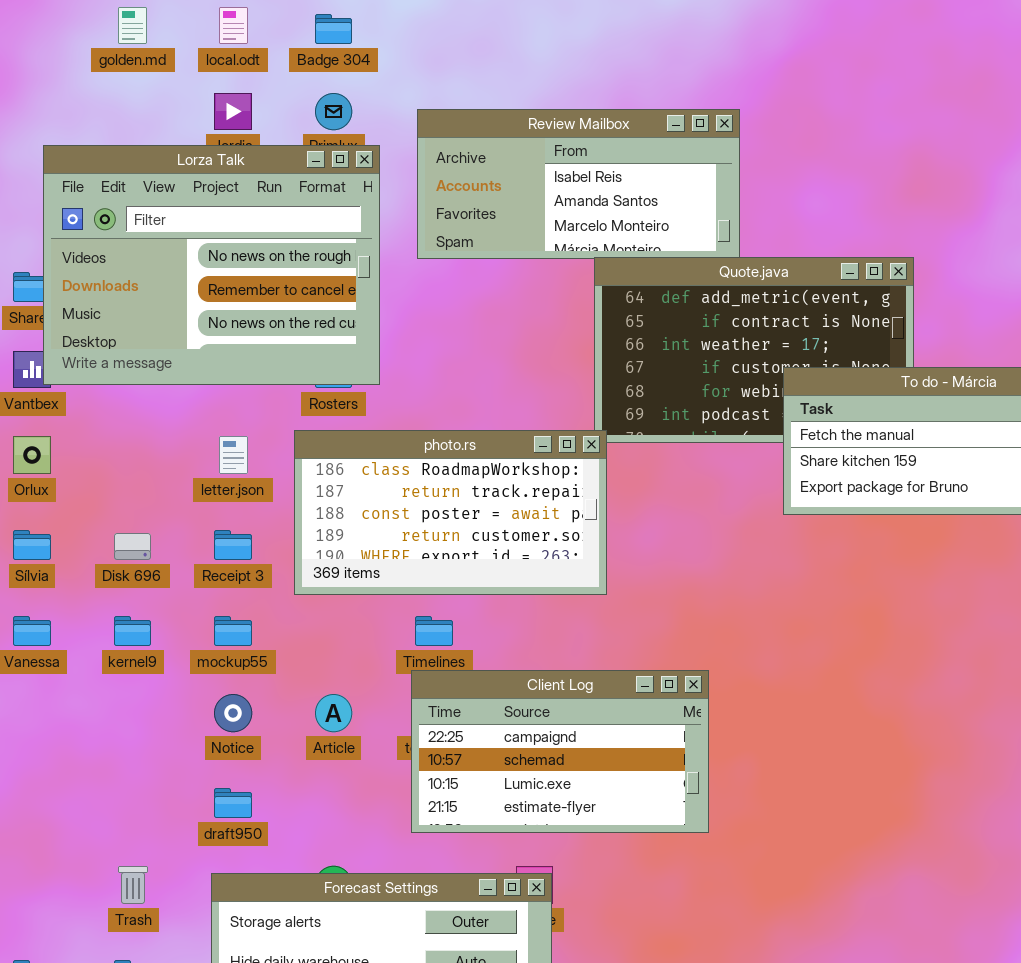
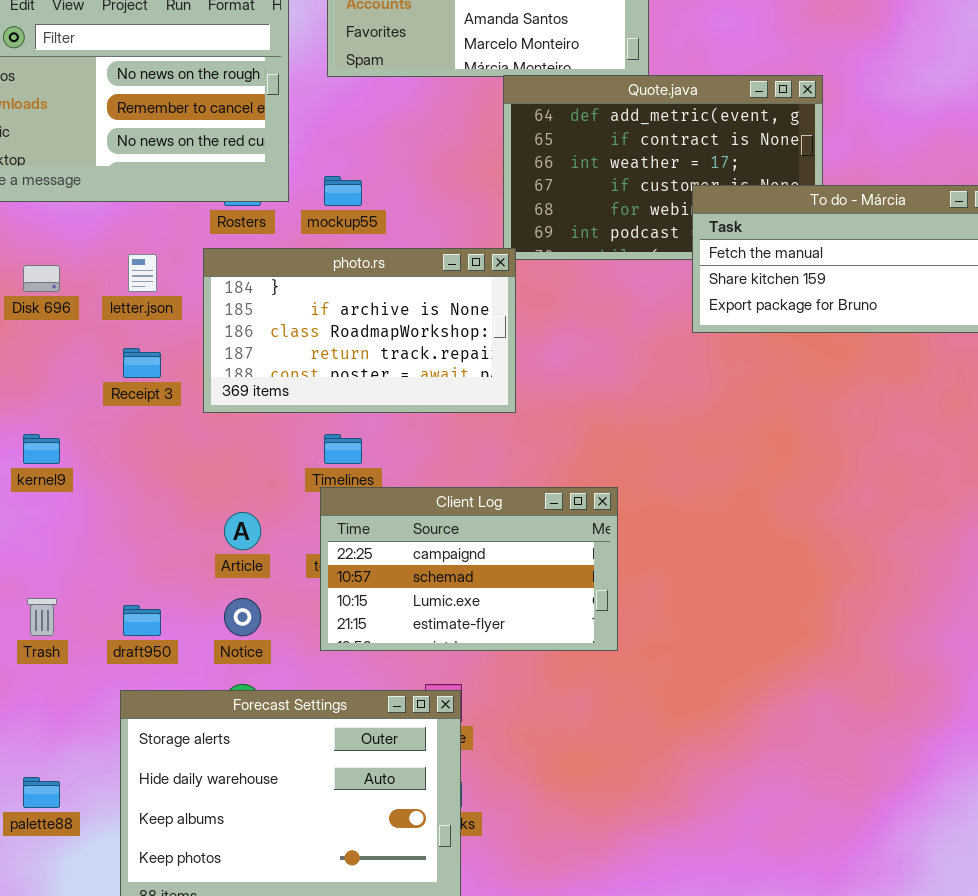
photo.rs: [294,430,607,595] -> [203,248,516,413], scrolled up 2 rows
Disk 696: [114,533,151,560] -> [23,265,60,292], moved
mockup55: [214,616,252,646] -> [324,176,362,206], moved
Notice: [214,694,252,732] -> [224,598,261,636], moved
Trash: [118,866,148,904] -> [27,598,57,636], moved

